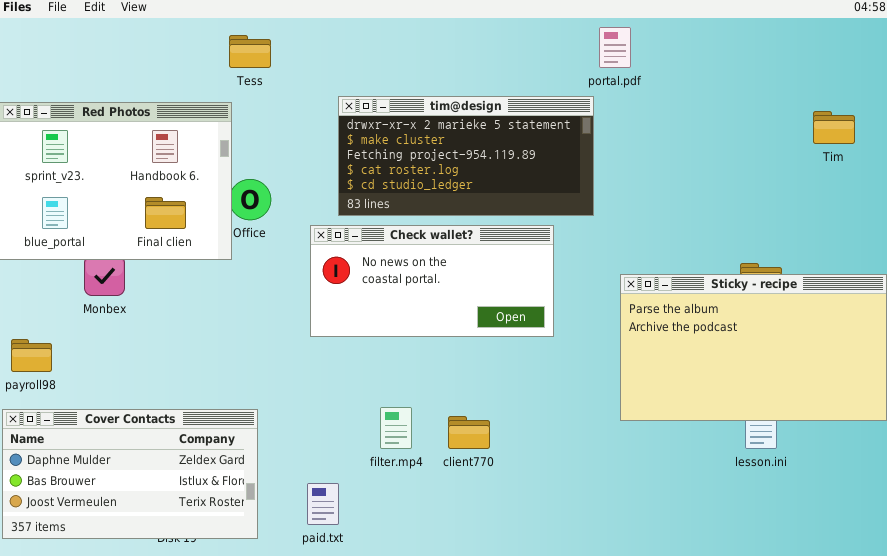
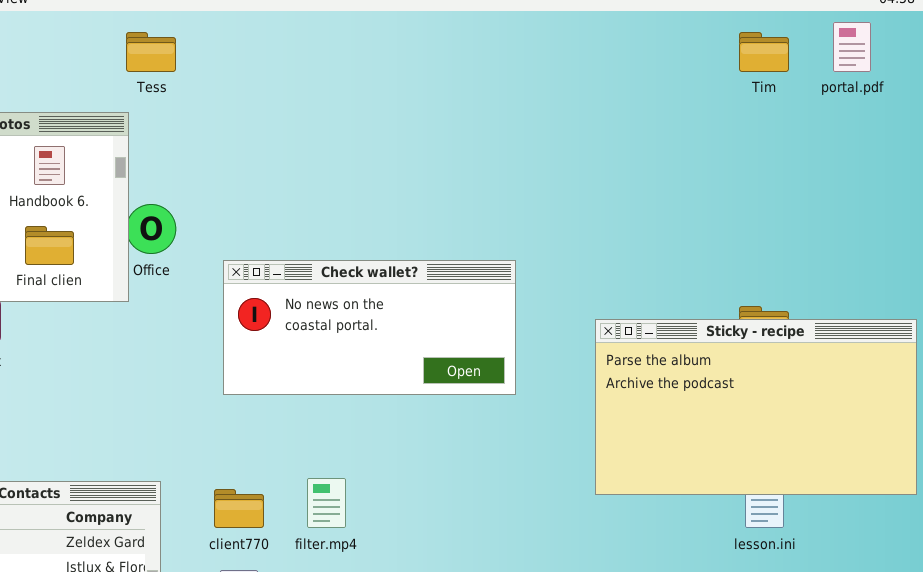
portal.pdf: [599,27,631,68] -> [833,22,871,72], moved
tim@design: [338,96,594,216] -> none, closed
Tim: [813,111,855,144] -> [739,32,789,72], moved
client770: [448,416,490,449] -> [214,489,264,528], moved

